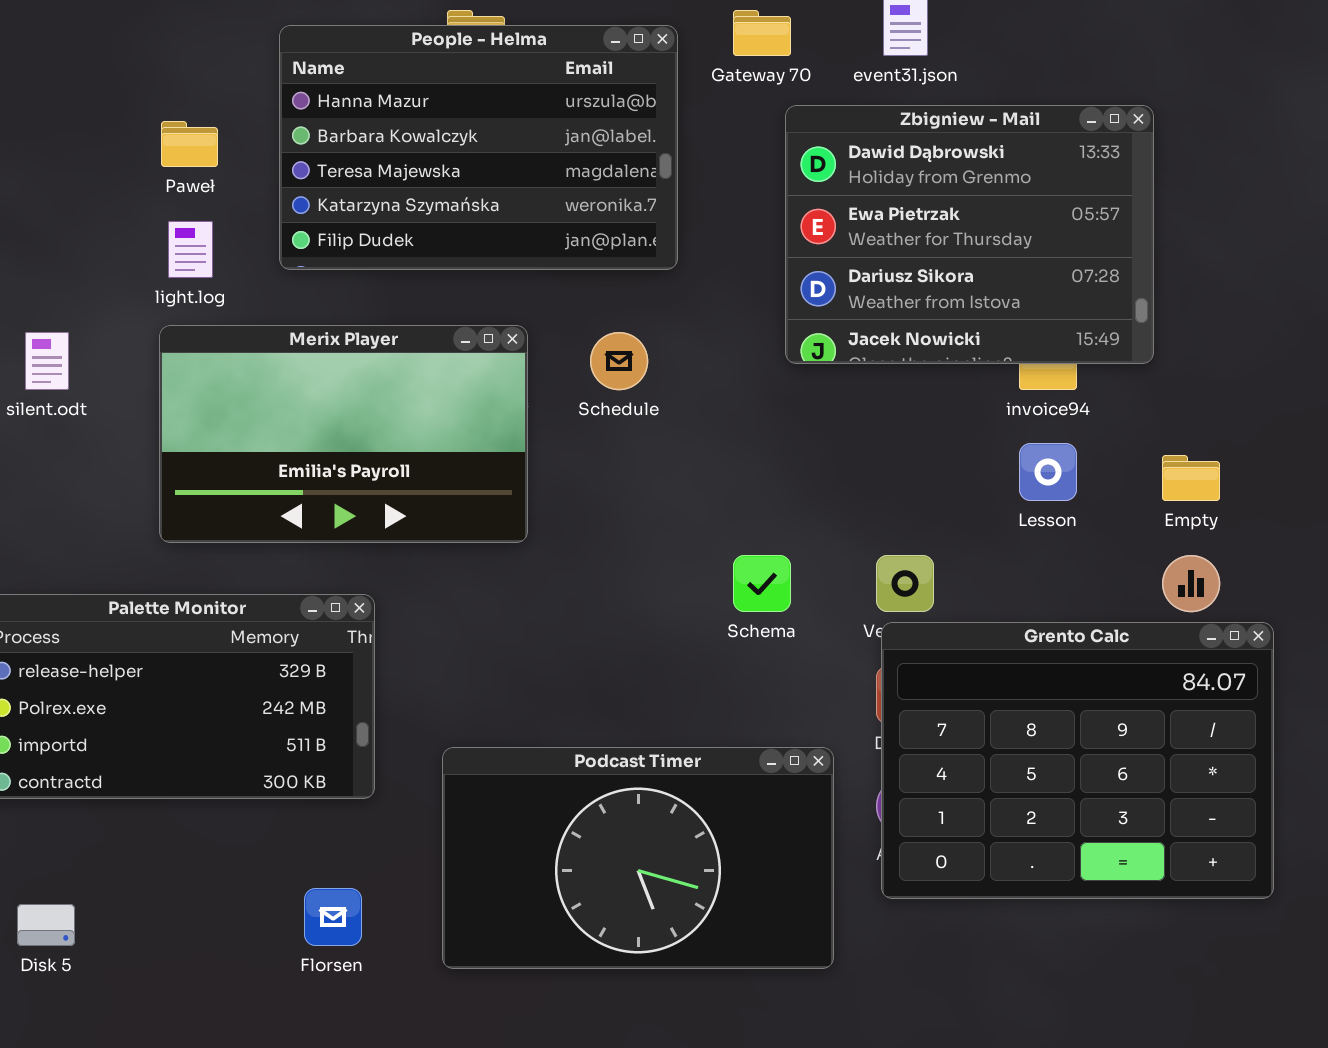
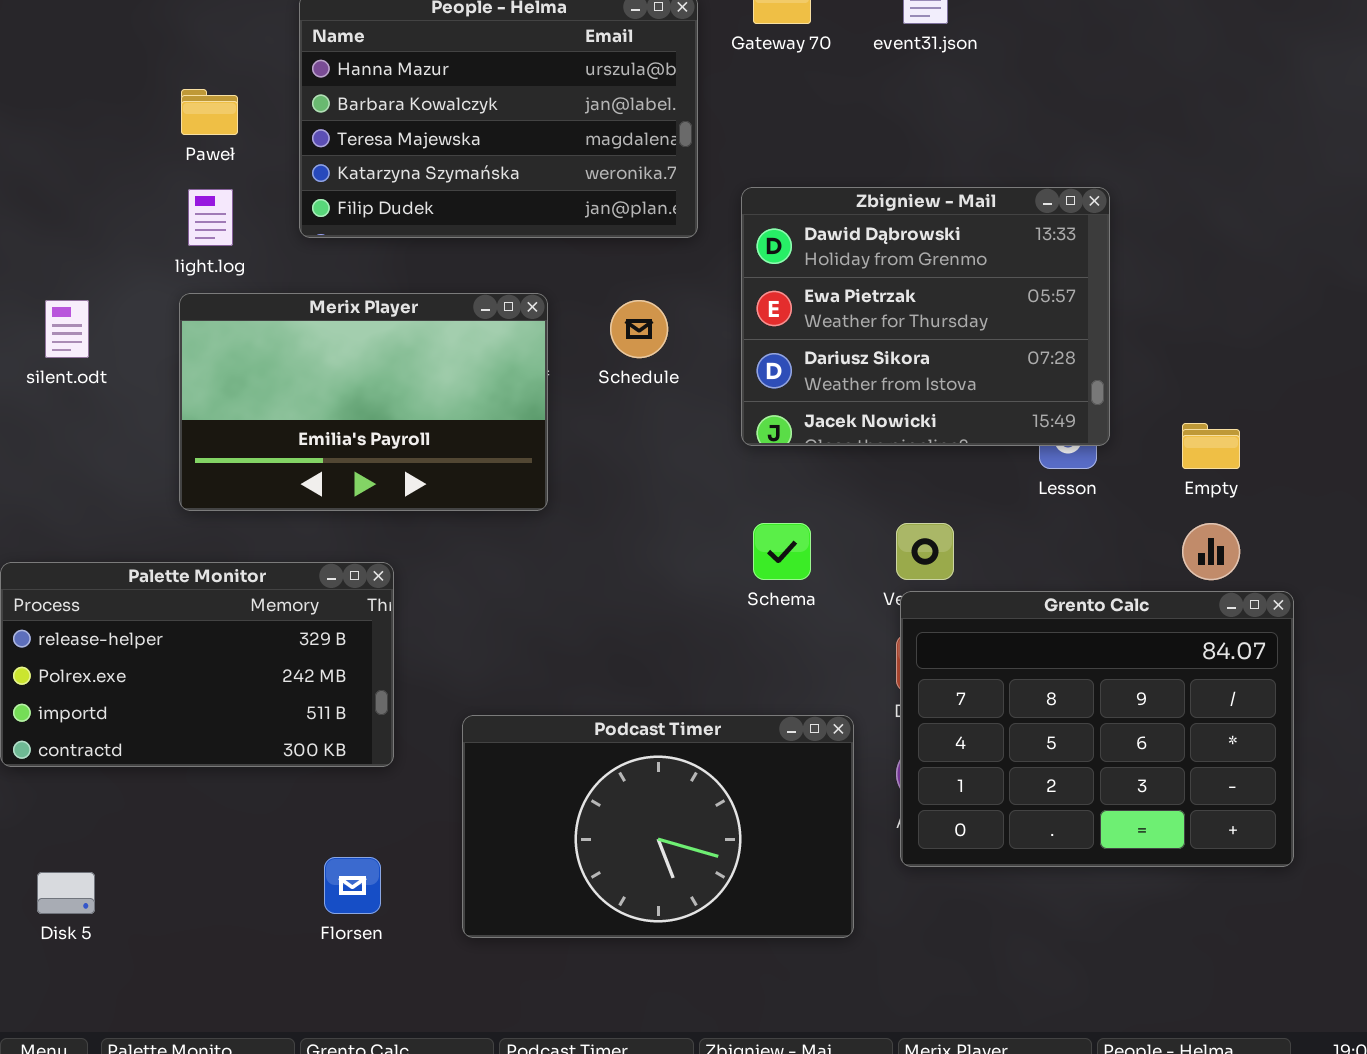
Zbigniew - Mail: [785,105,1154,364] -> [741,187,1110,446], moved

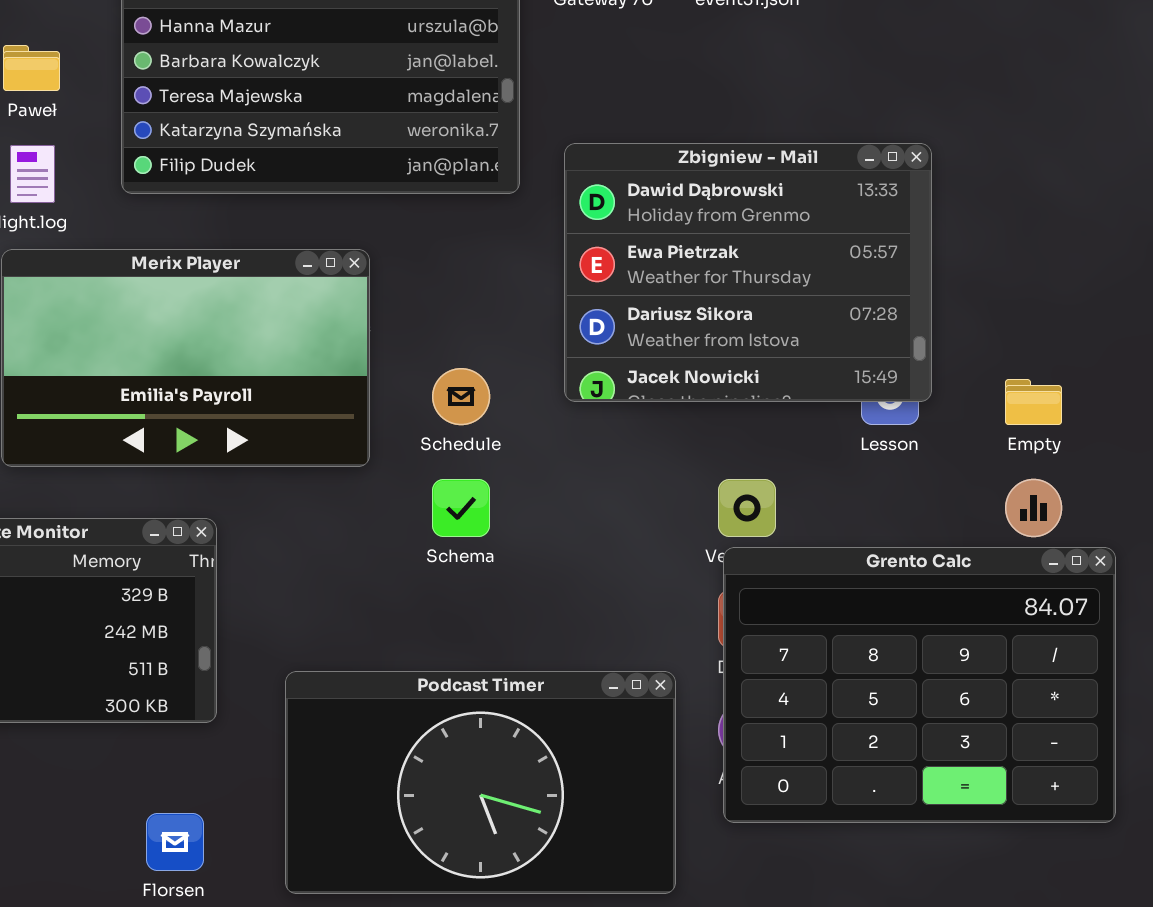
Schedule: [610,300,668,358] -> [432,368,490,425], moved
Schema: [753,523,811,580] -> [432,479,490,537], moved

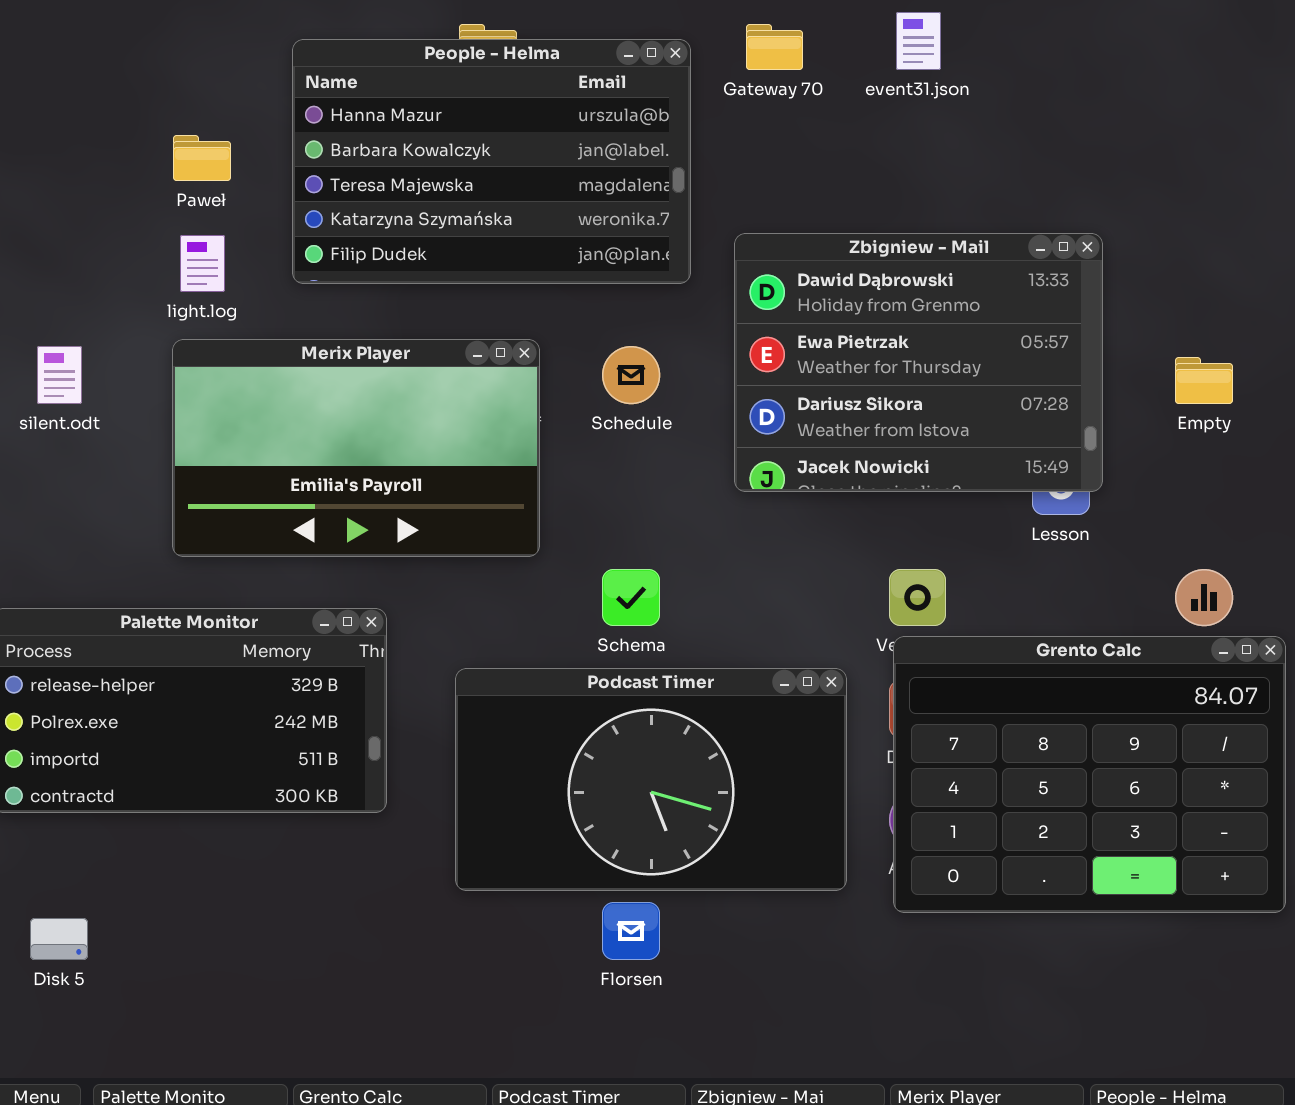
Schedule: [432,368,490,425] -> [602,346,660,404], moved
Empty: [1005,379,1062,425] -> [1175,357,1233,404], moved
Podcast Timer: [285,671,676,894] -> [455,668,847,891], moved
Florsen: [146,813,204,871] -> [602,902,660,960], moved

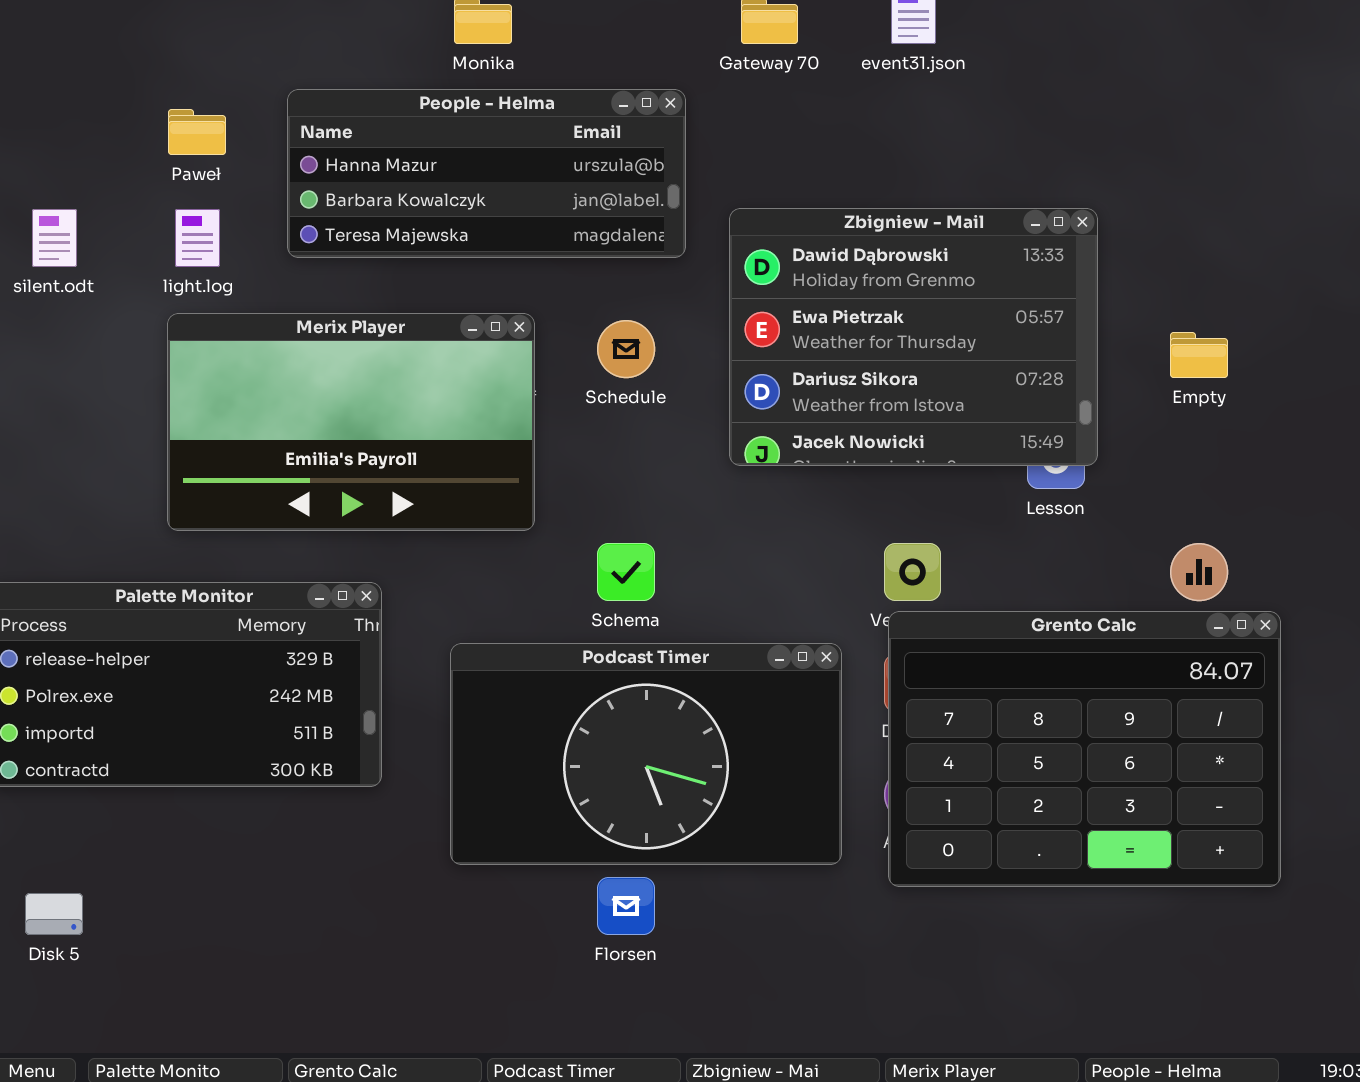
People - Helma: [292,39,691,284] -> [287,89,686,258], resized
silent.odt: [37,346,82,404] -> [32,209,77,267], moved

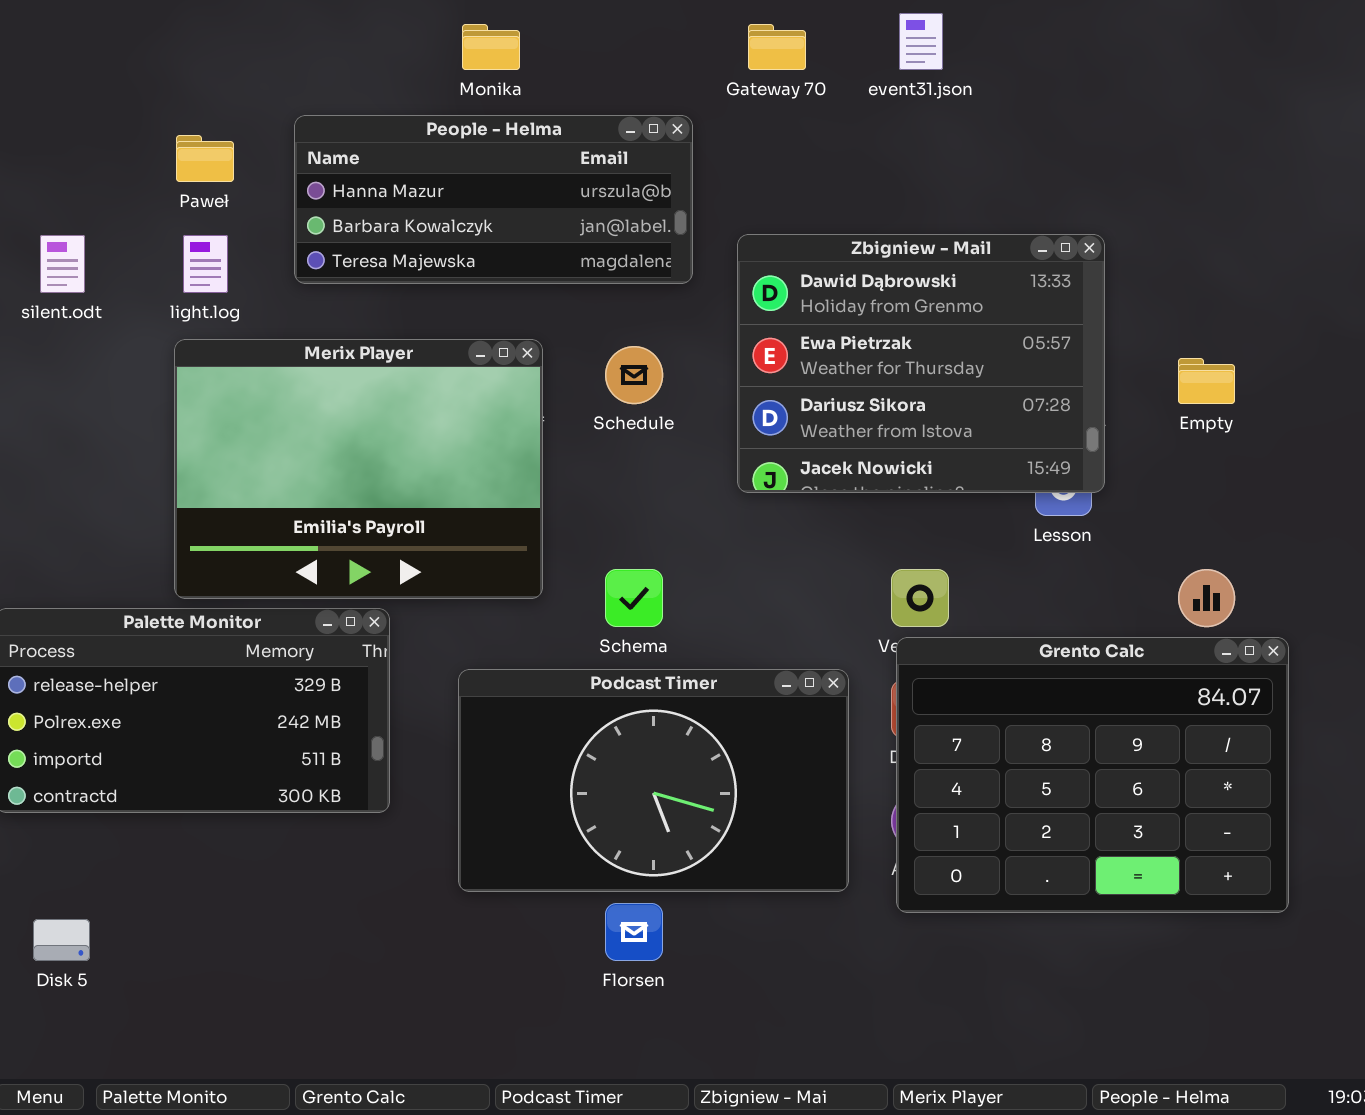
Merix Player: [167,313,535,531] -> [174,339,543,599], resized

